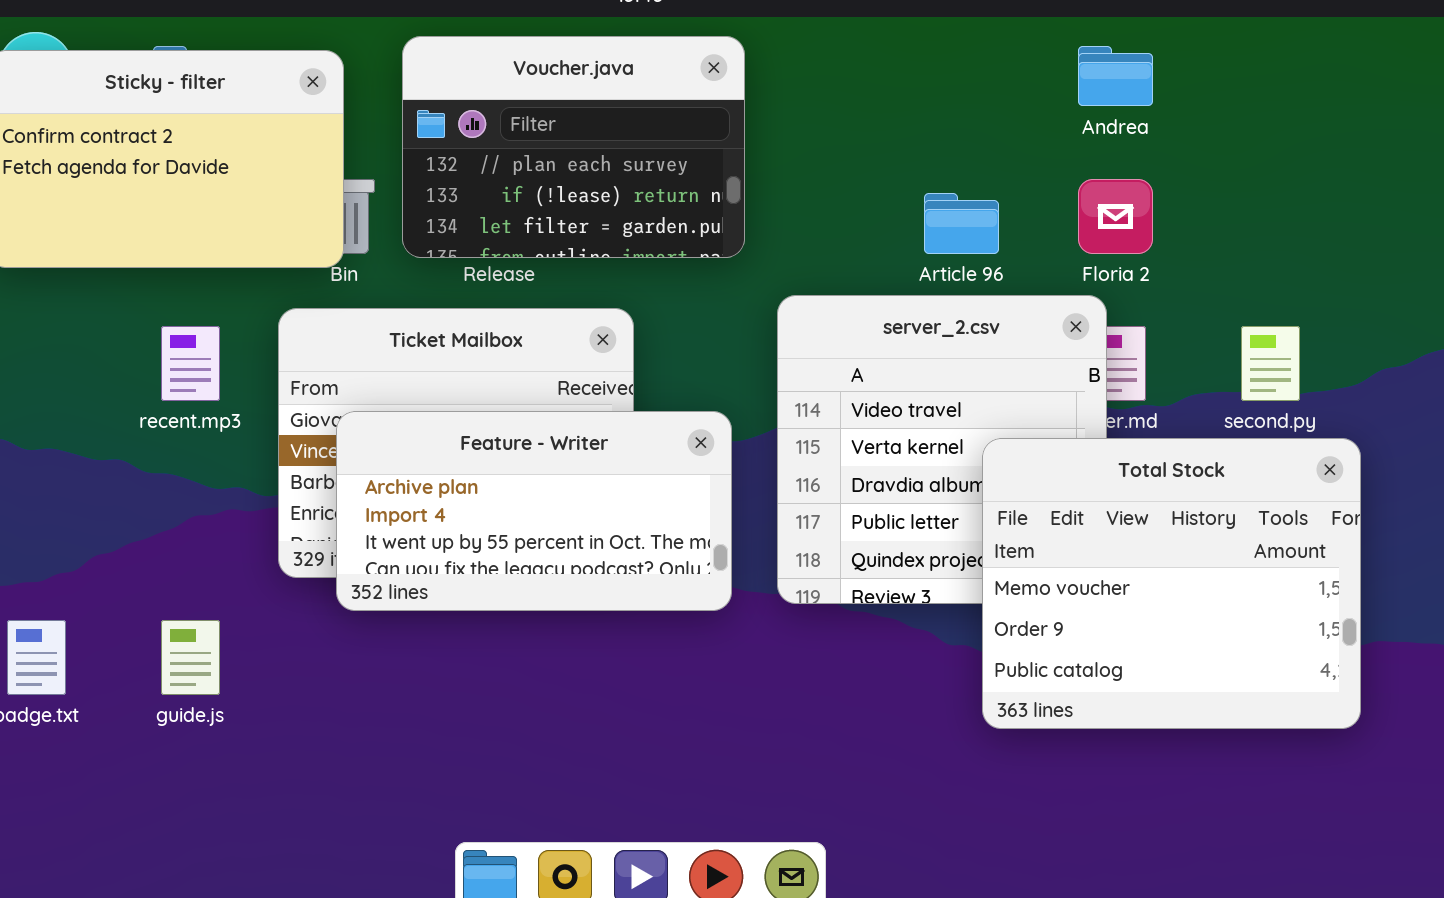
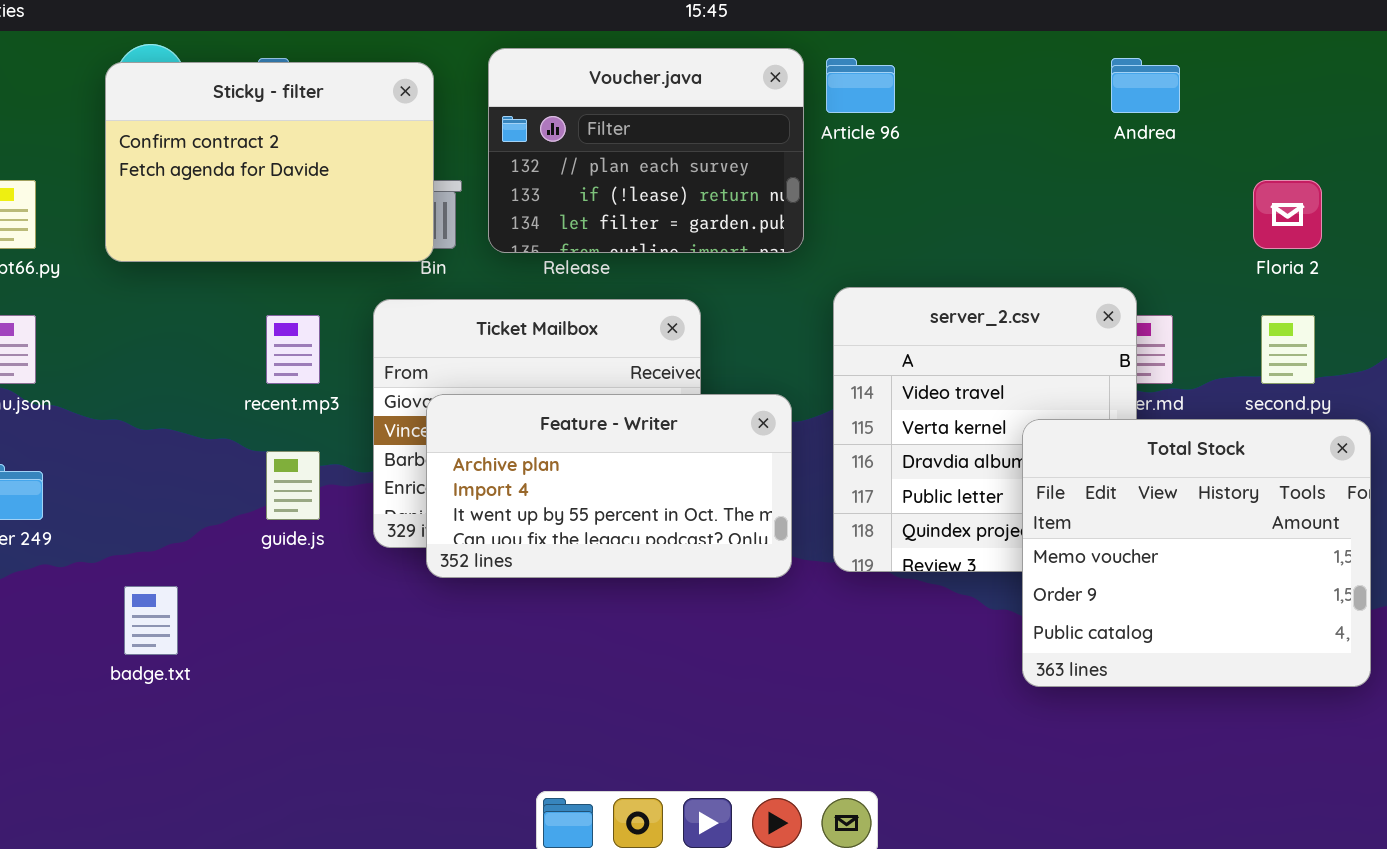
Floria 2: [1078,179,1153,254] -> [1253,180,1322,249], moved
Article 96: [924,193,999,254] -> [826,58,895,113], moved
guide.js: [161,620,220,695] -> [266,451,320,520], moved

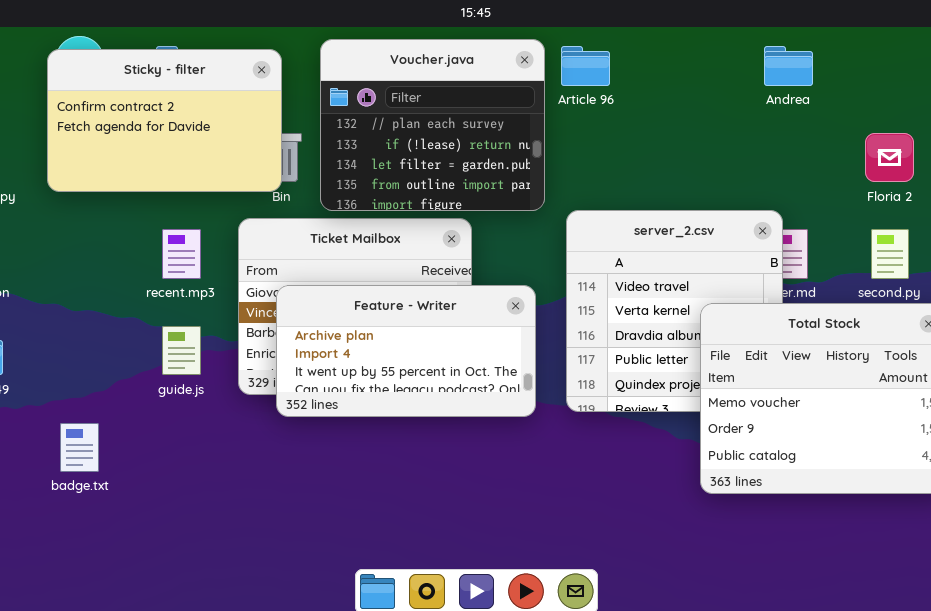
Voucher.java: [488,48,804,253] -> [320,39,545,211], resized

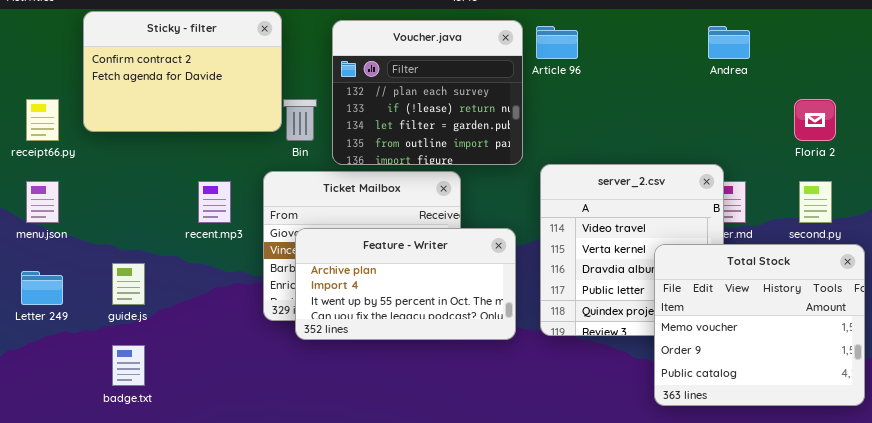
Sticky - filter: [47,49,282,192] -> [83,11,282,132], moved
guide.js: [162,326,201,375] -> [112,263,145,305], moved

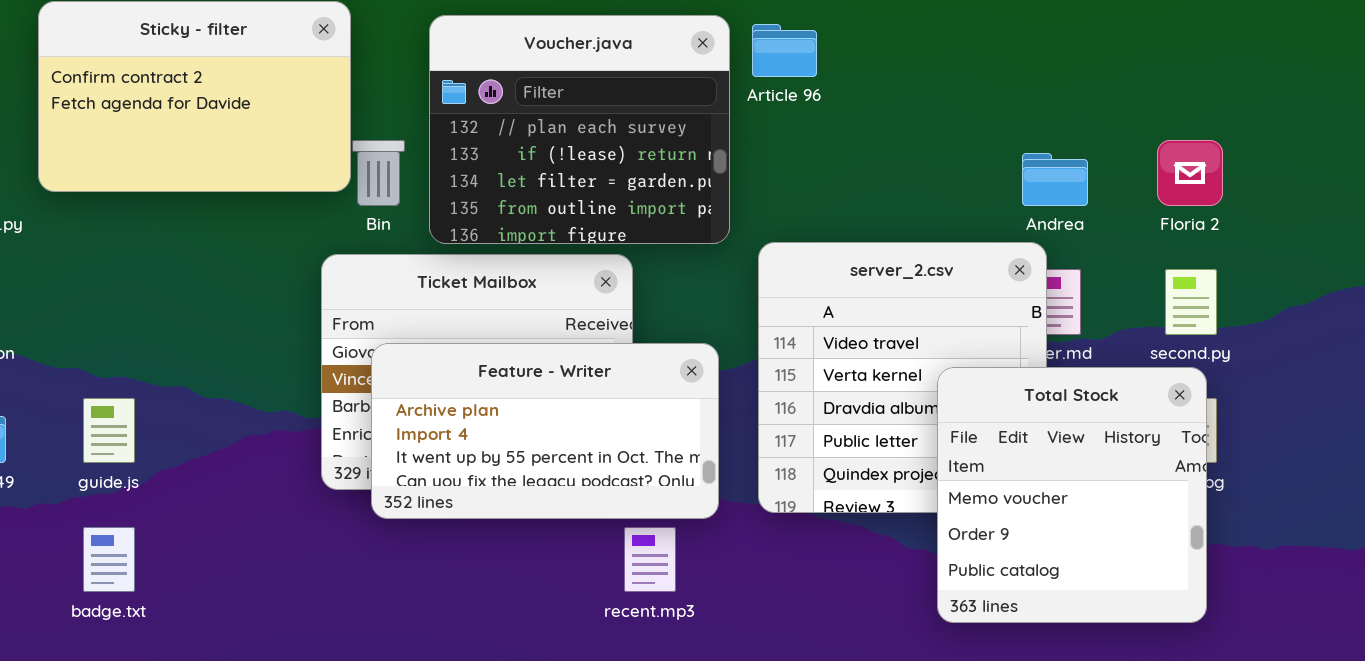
Andrea: [708,26,750,59] -> [1022,153,1088,206], moved
recent.mp3: [198,181,231,223] -> [624,527,676,592], moved
Total Stock: [654,244,865,406] -> [937,367,1207,623], resized

